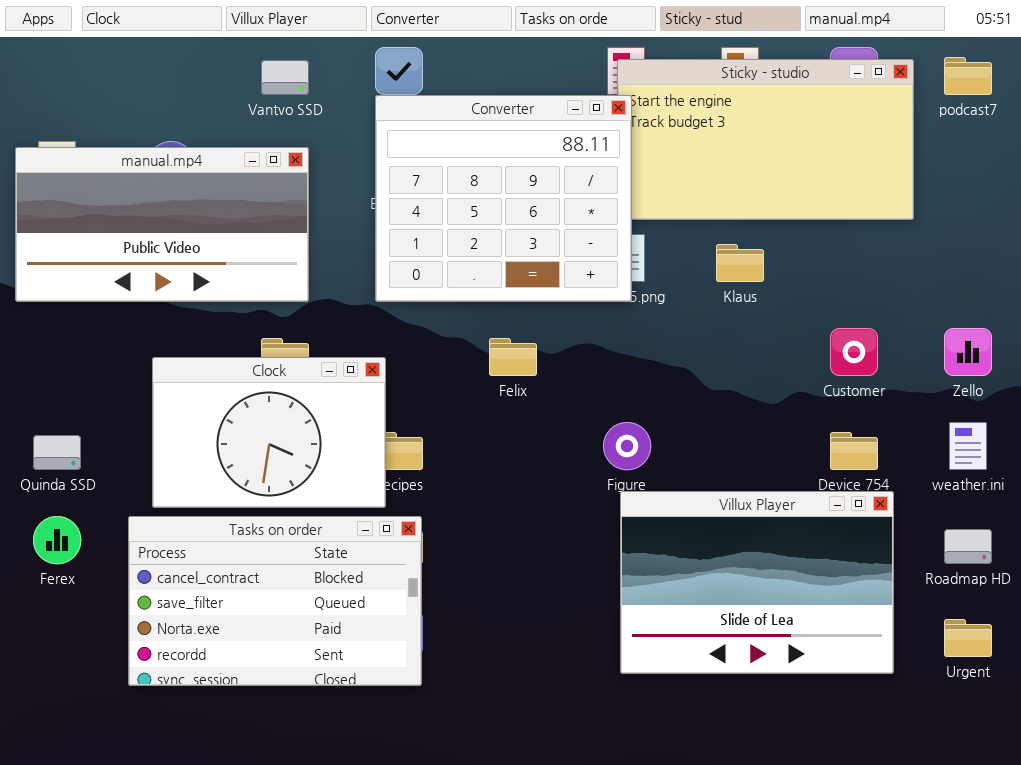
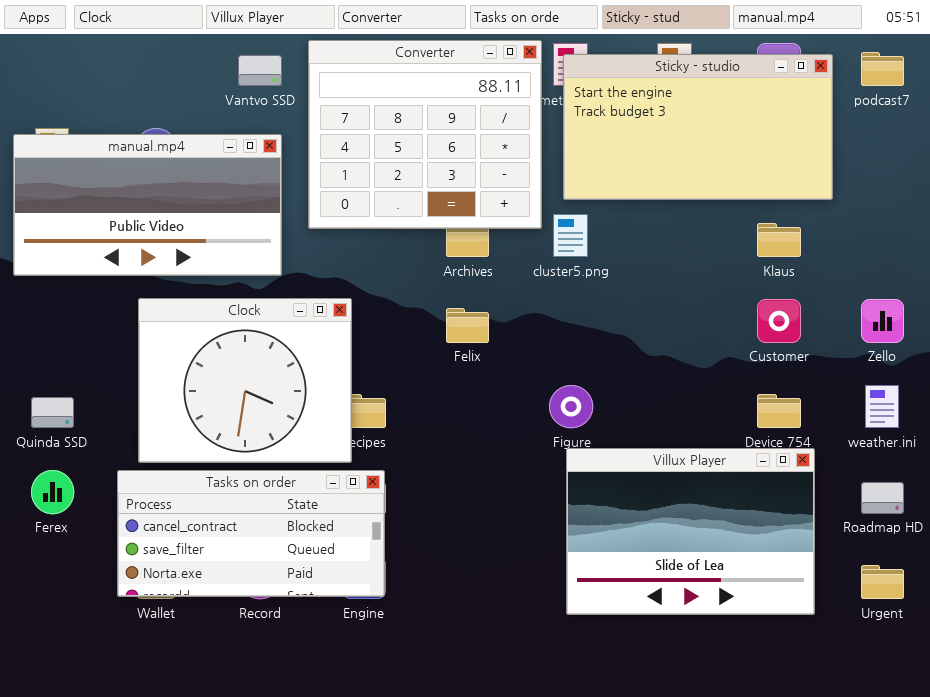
Converter: [375,95,632,302] -> [308,40,542,229], moved
Klaus: [716,244,764,282] -> [757,223,801,257], moved
Clock: [152,357,386,508] -> [138,298,352,463], resized
Tasks on order: [128,516,422,686] -> [117,470,385,597], resized

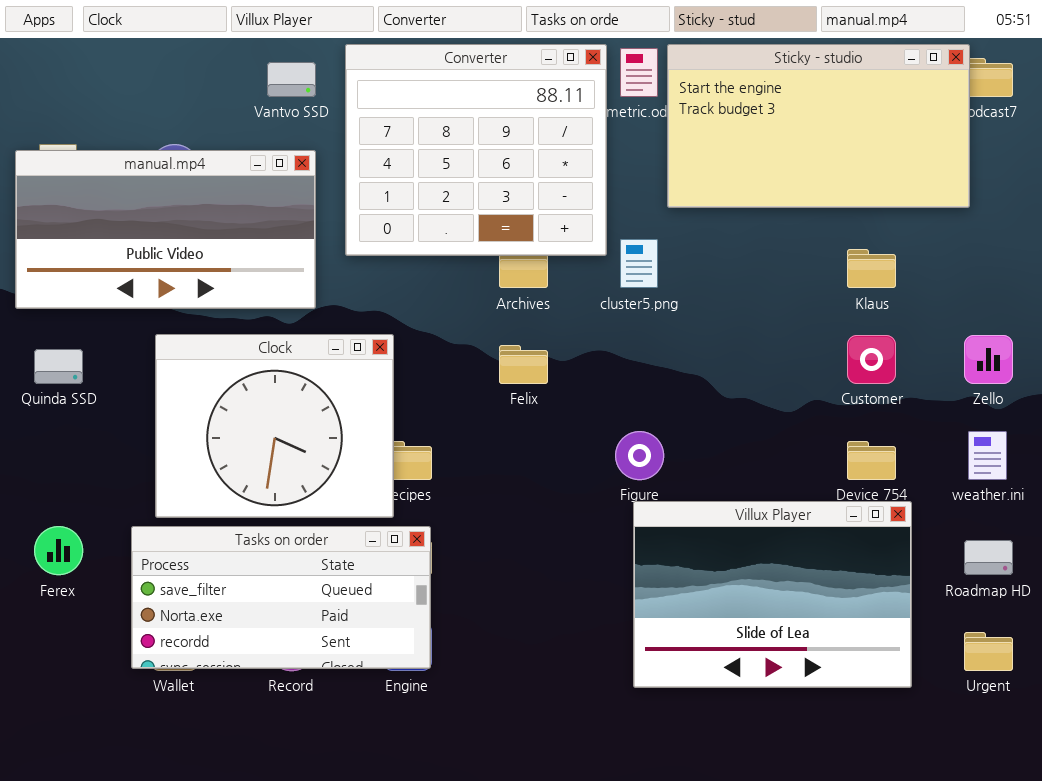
Sticky - studio: [563,54,833,200] -> [667,44,970,208], moved
Quinda SSD: [31,397,74,428] -> [34,349,83,384], moved
Tasks on order: [117,470,385,597] -> [131,526,431,669], scrolled down 1 row

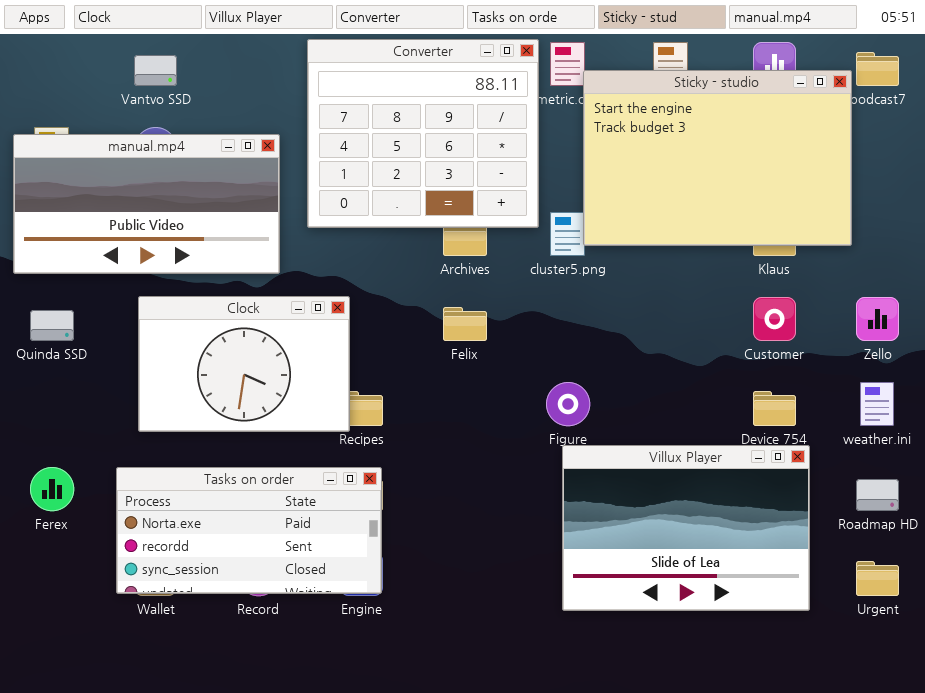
Sticky - studio: [667,44,970,208] -> [583,70,852,246], moved, resized
Vantvo SSD: [267,62,316,97] -> [134,55,177,86], moved
Clock: [155,334,394,518] -> [138,296,350,432], resized
Tasks on order: [131,526,431,669] -> [116,467,382,594], scrolled down 1 row

